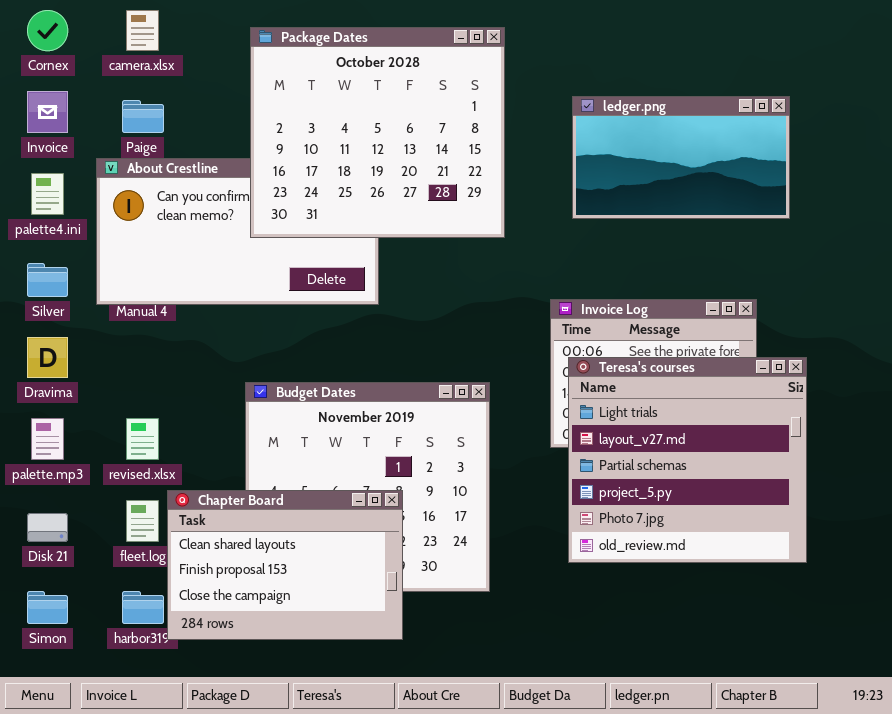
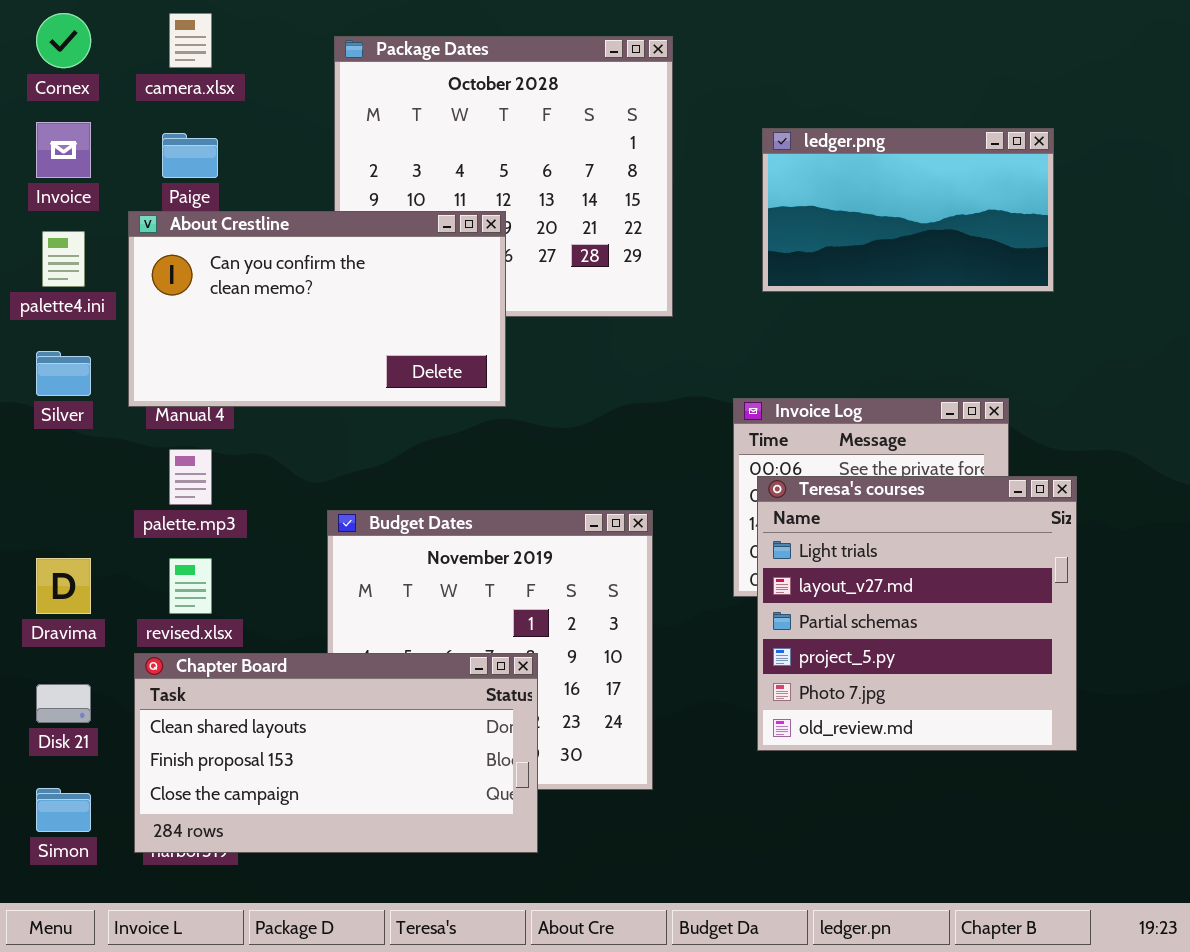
About Crestline: [96,158,379,305] -> [128,211,506,407], raised
Dravima: [27,337,68,378] -> [36,558,91,614], moved
palette.mp3: [31,418,64,460] -> [169,449,212,505], moved
Chapter Board: [167,490,403,640] -> [134,653,538,853], resized

